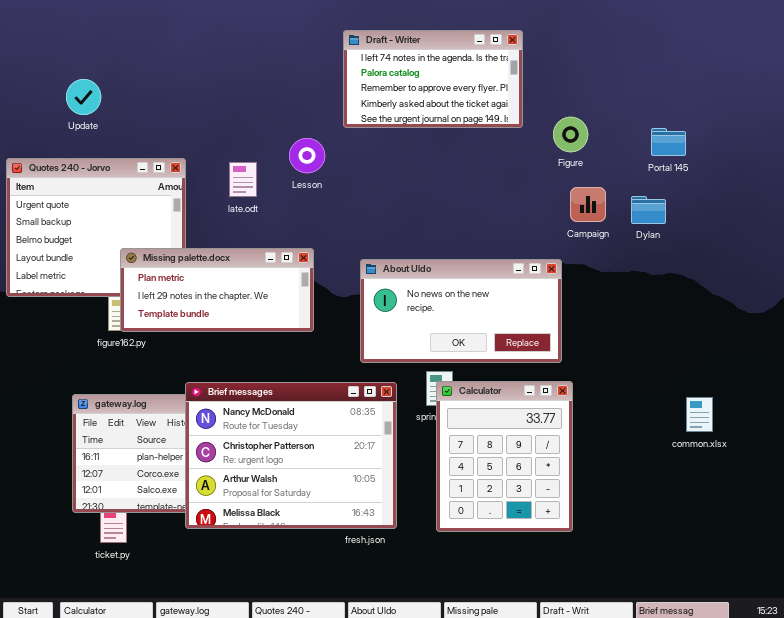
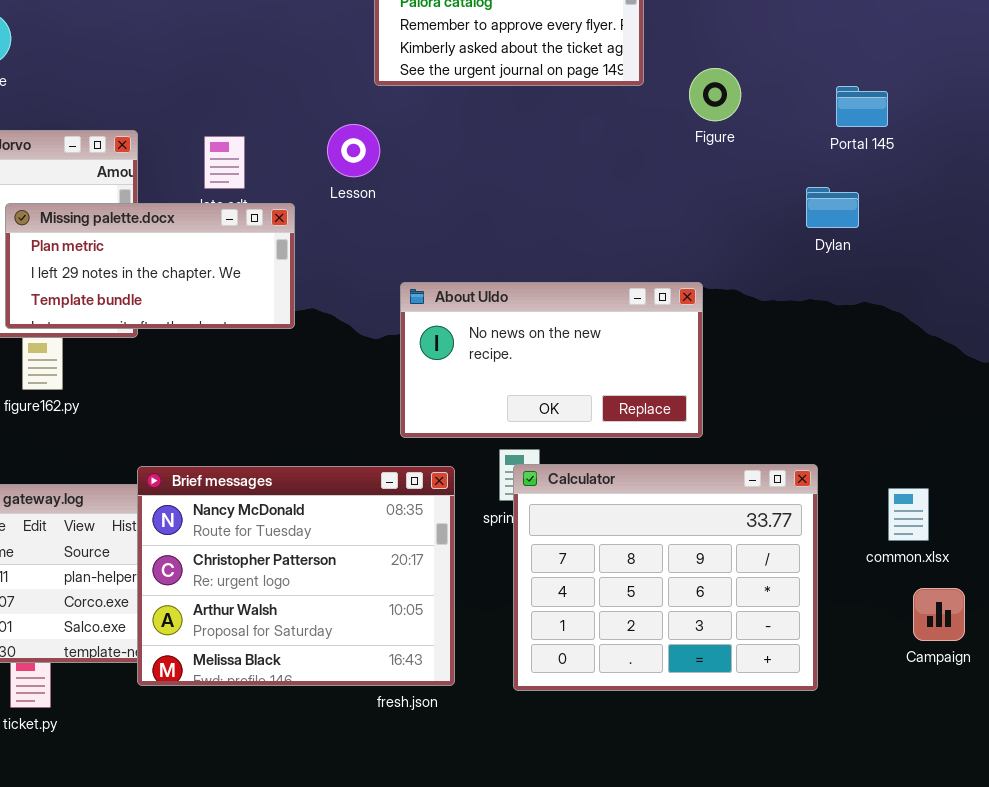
Lesson: [289,138,325,173] -> [327,124,380,177], moved
Campaign: [570,187,606,222] -> [913,588,965,641], moved
Missing palette.docx: [120,248,314,332] -> [5,203,295,329], moved
Calculator: [436,381,573,532] -> [513,464,818,691], resized

